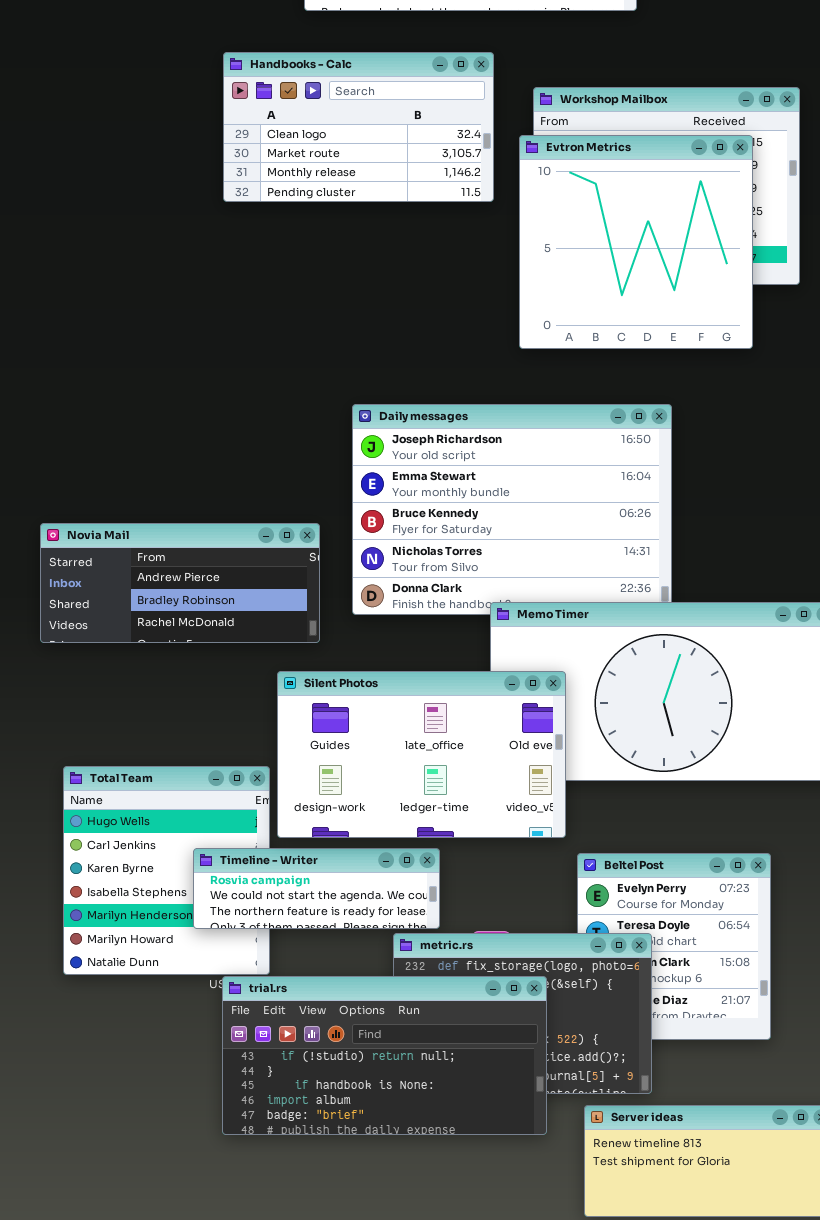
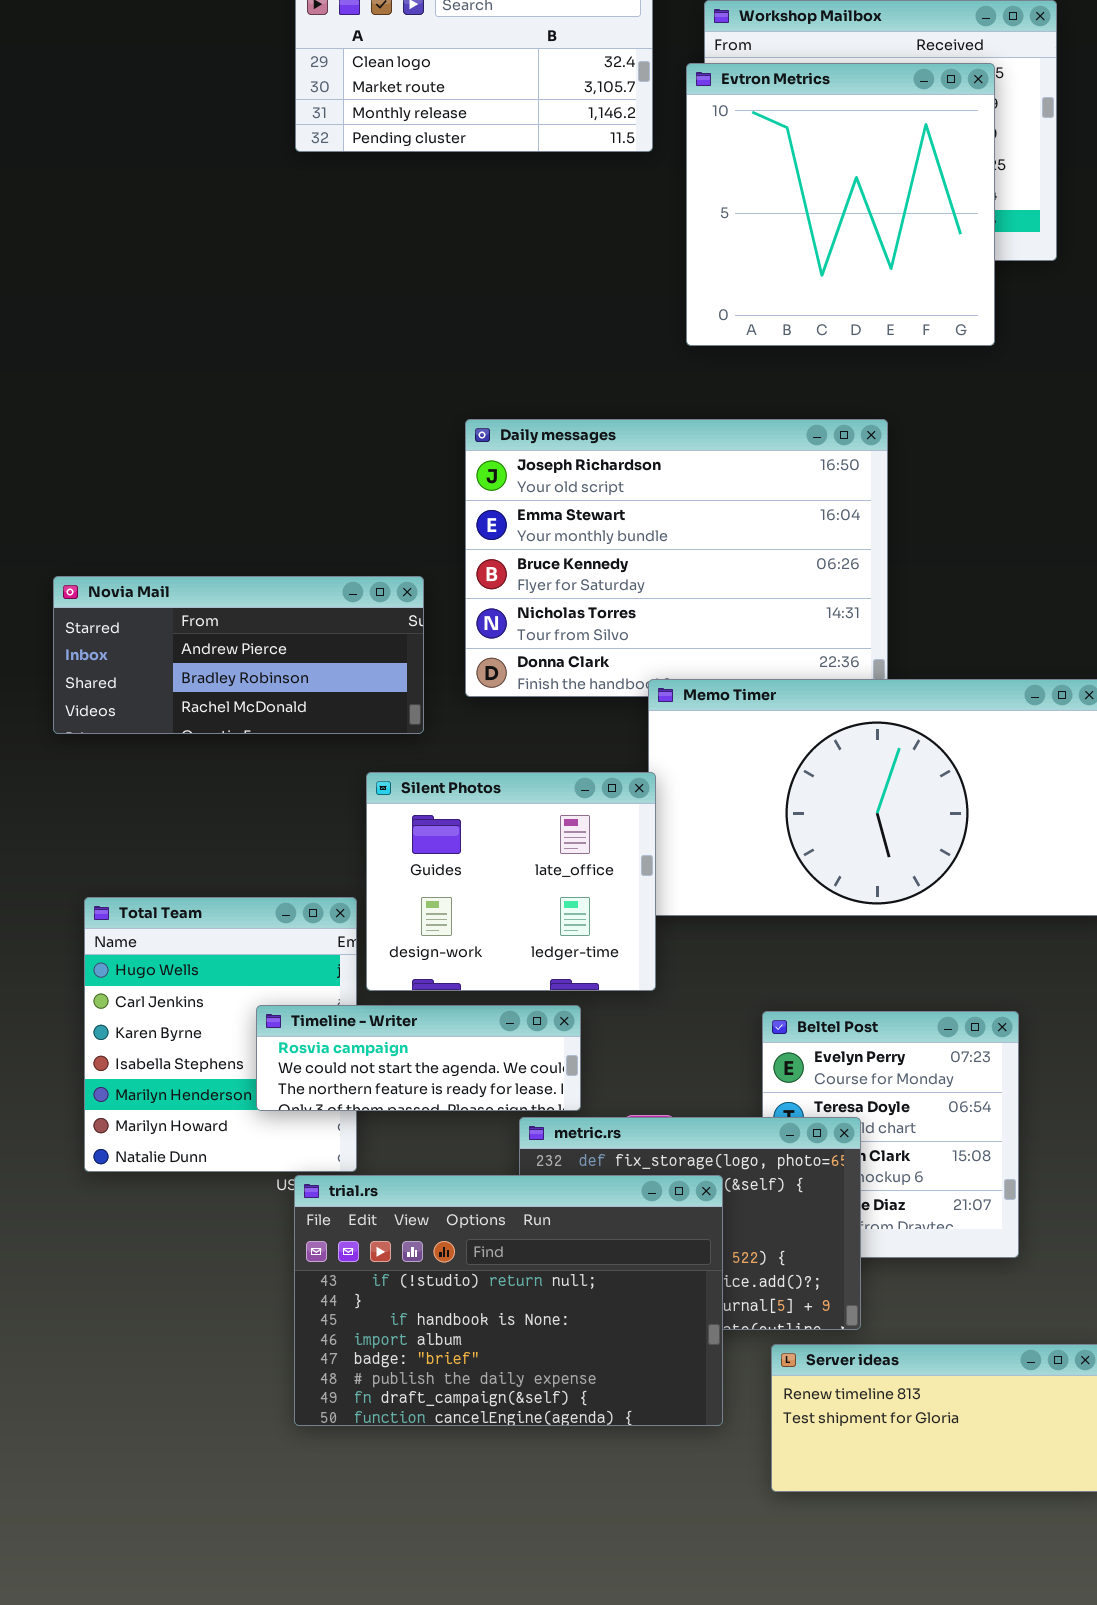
Silent Photos: [277,671,566,838] -> [366,772,656,991], resized
trial.rs: [222,976,547,1135] -> [294,1175,723,1426], resized

